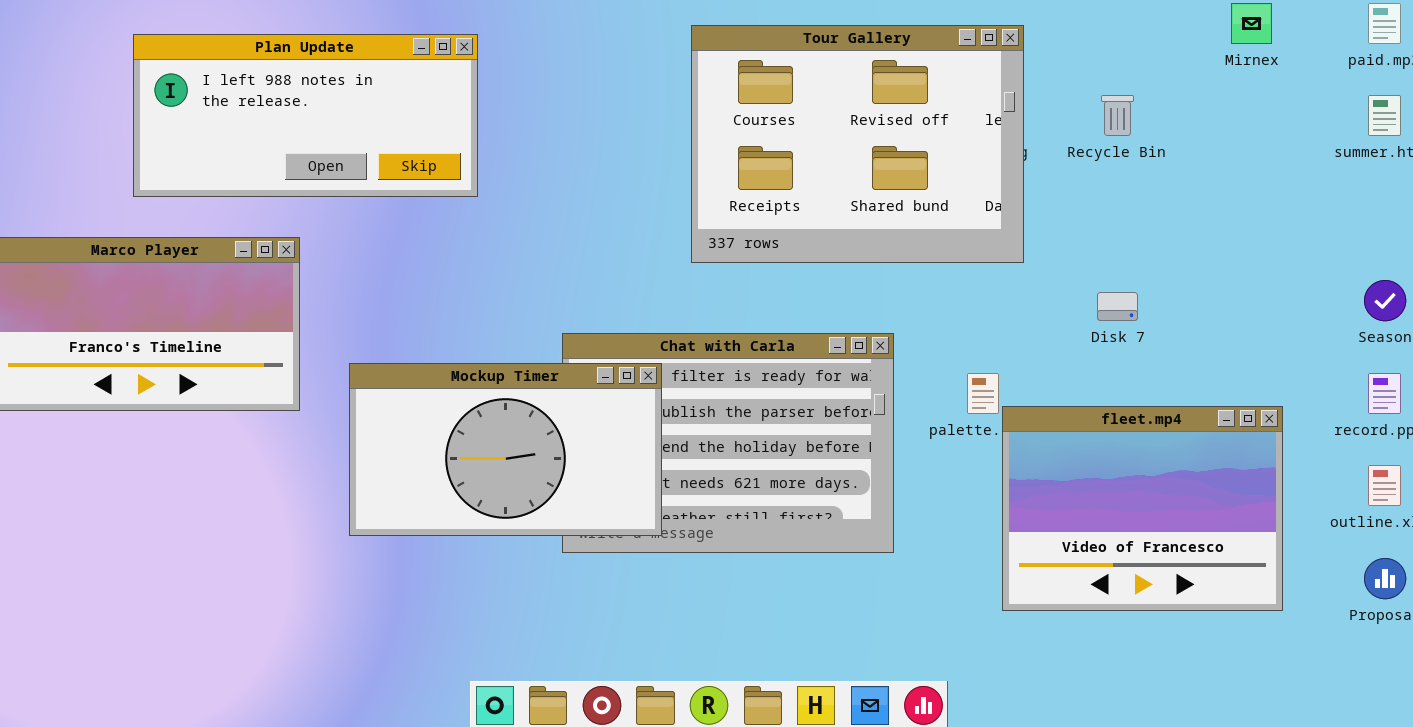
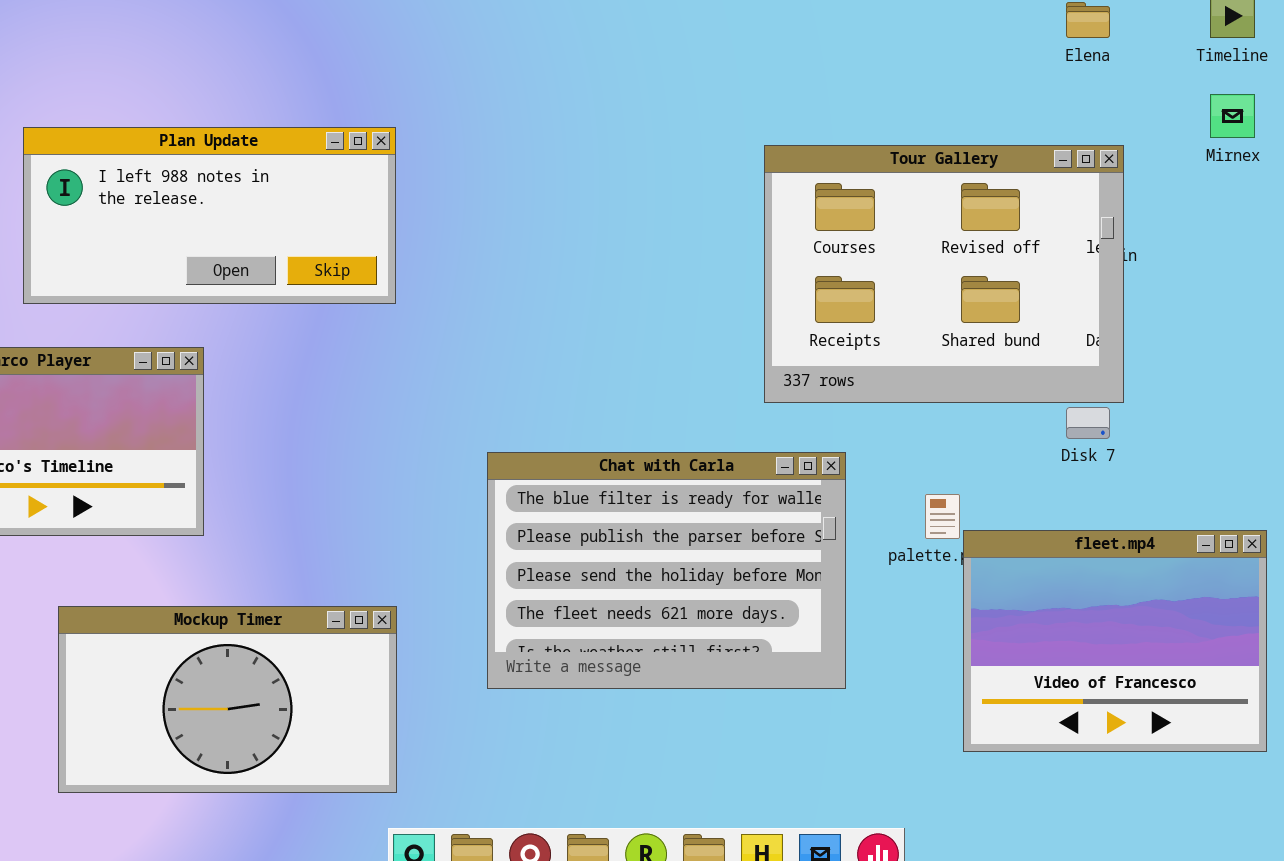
Tour Gallery: [691,25,1024,263] -> [764,145,1124,403], moved
Mockup Timer: [349,363,662,536] -> [58,606,397,793], moved

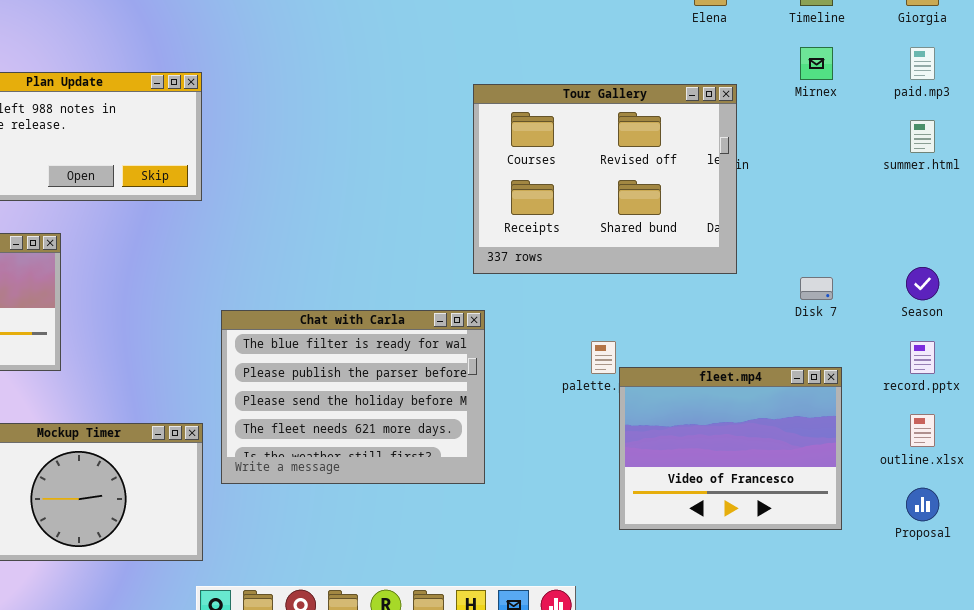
Disk 7: [1066,407,1110,439] -> [800,277,833,300], moved
Chat with Carla: [487,452,846,689] -> [221,310,485,484], moved

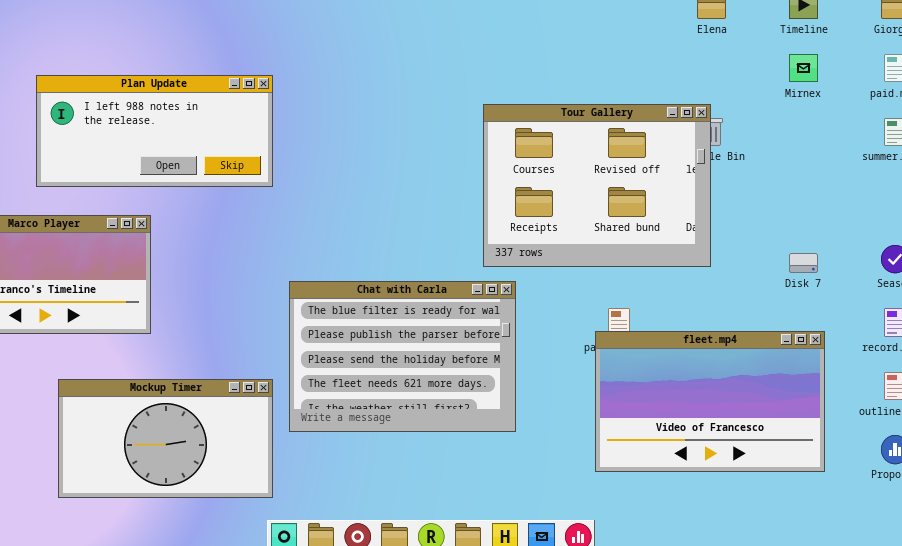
Tour Gallery: [473,84,737,274] -> [483,104,711,267], moved
fleet.mp4: [619,367,842,530] -> [595,331,825,472], resized

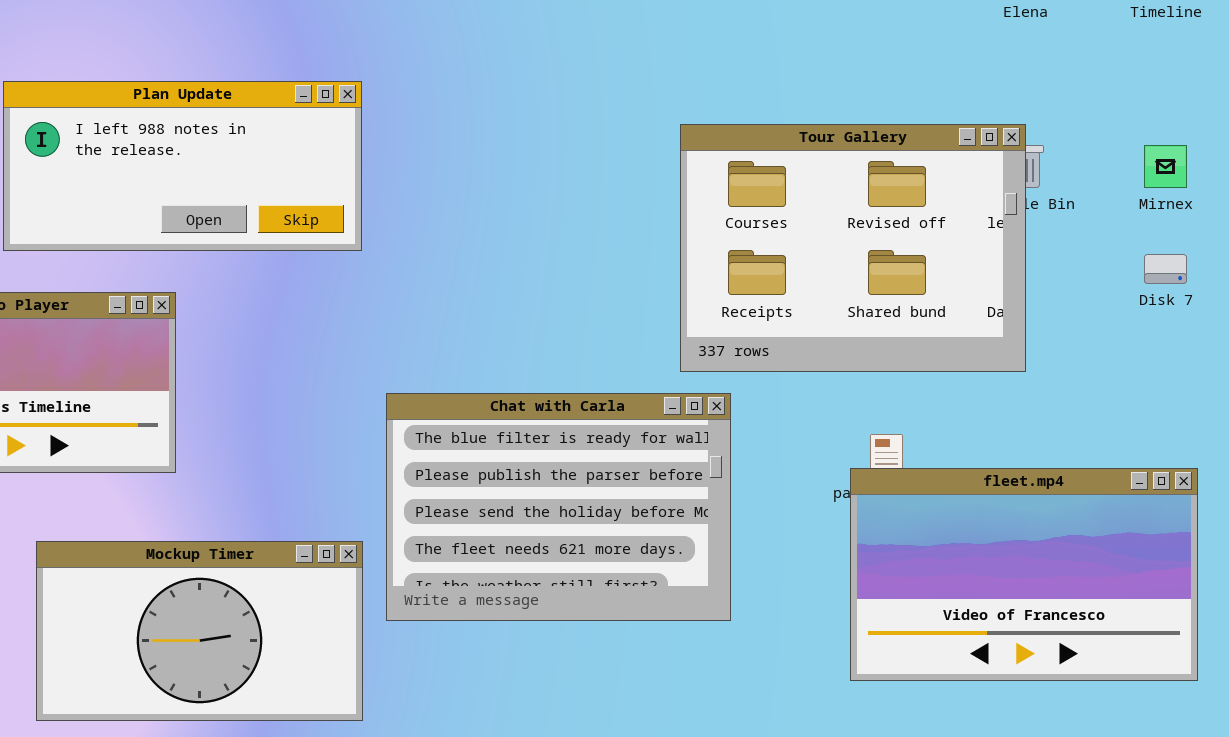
Mirnex: [789,54,818,82] -> [1144,145,1187,188], moved
Disk 7: [789,253,818,273] -> [1144,254,1187,284], moved

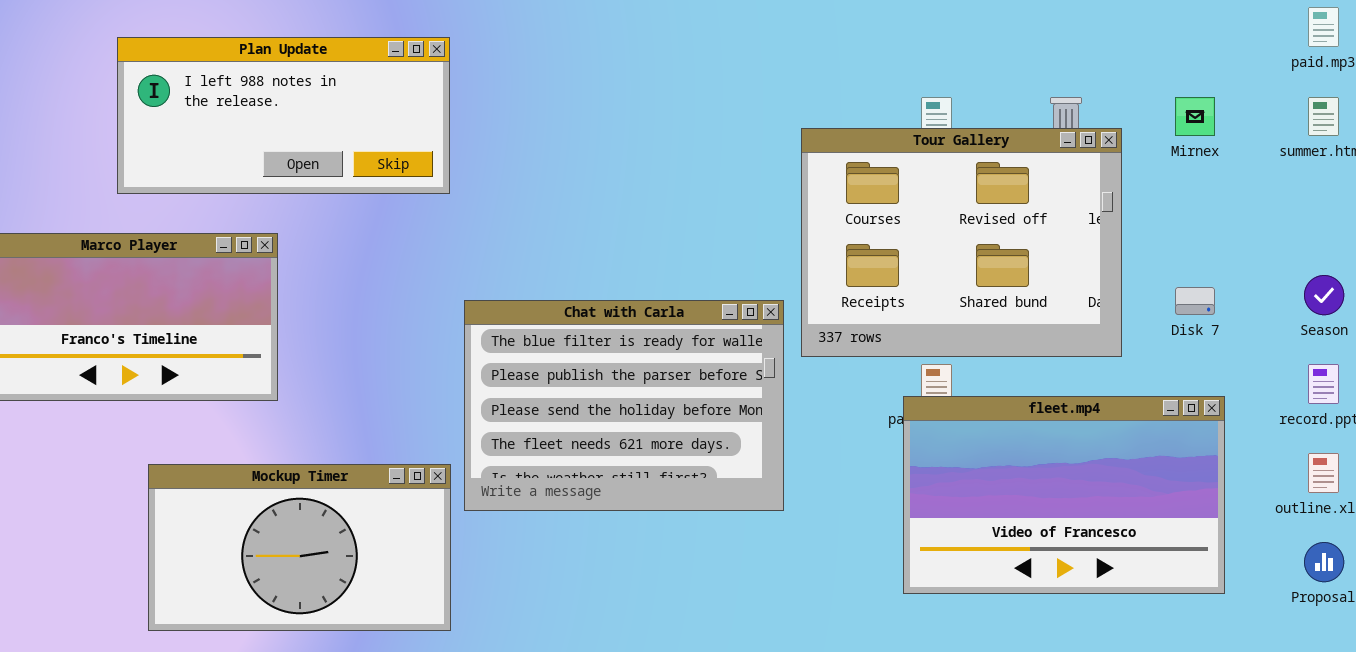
Tour Gallery: [680,124,1026,372] -> [801,128,1122,357], moved
Disk 7: [1144,254,1187,284] -> [1175,287,1215,315], moved
Chat with Carla: [386,393,731,621] -> [464,300,784,511], moved

